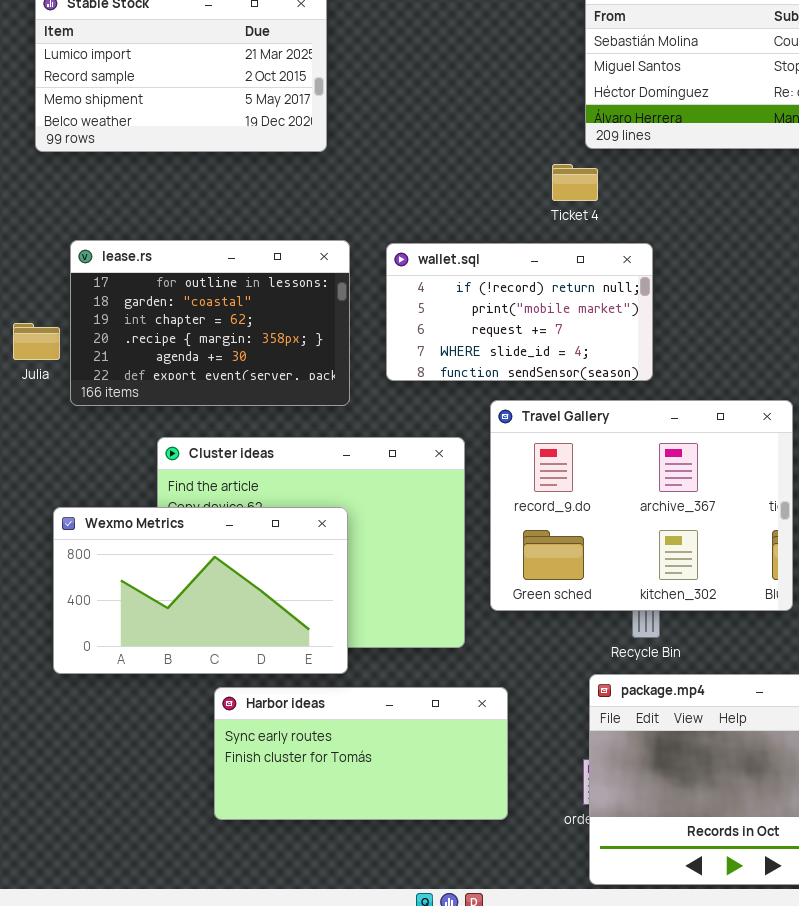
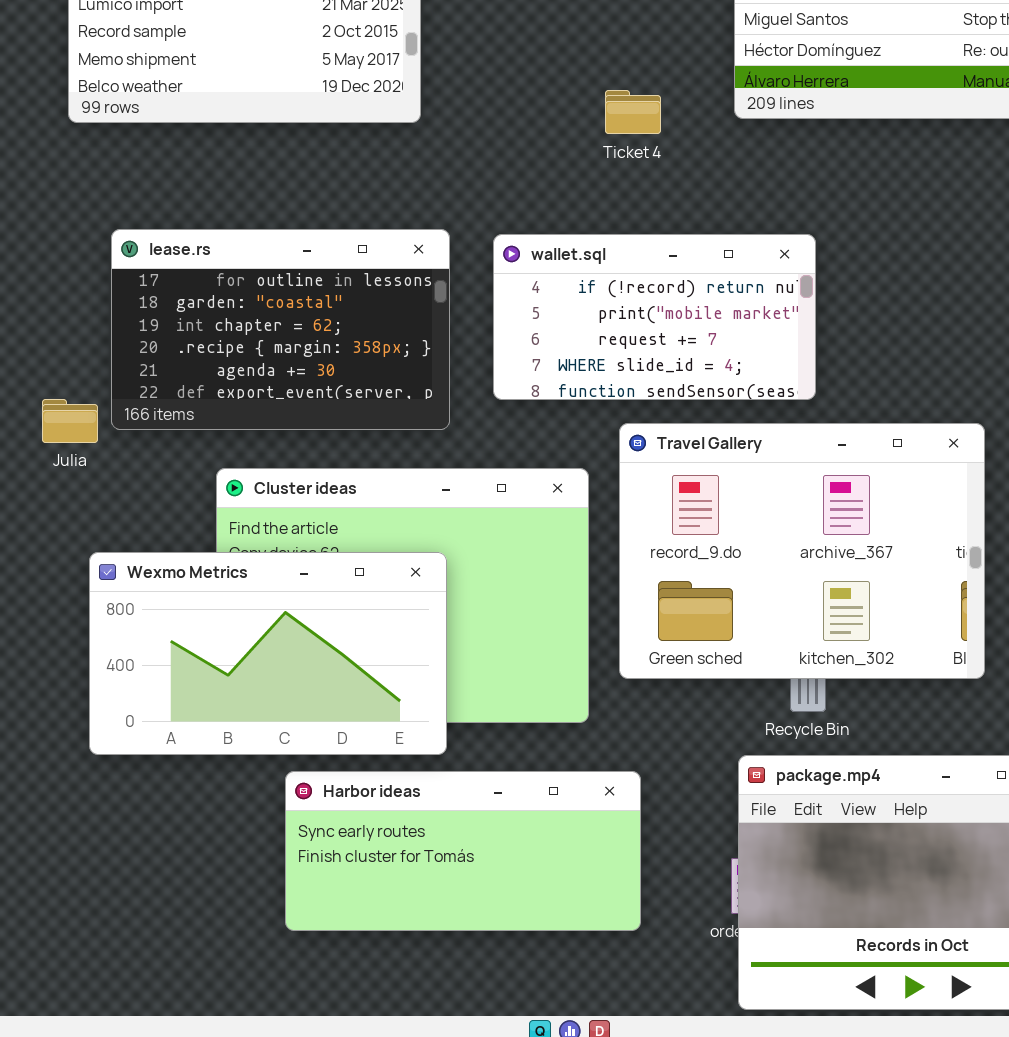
Ticket 4: [552,164,598,201] -> [605,90,661,134], moved
Julia: [13,323,60,360] -> [42,399,98,443], moved

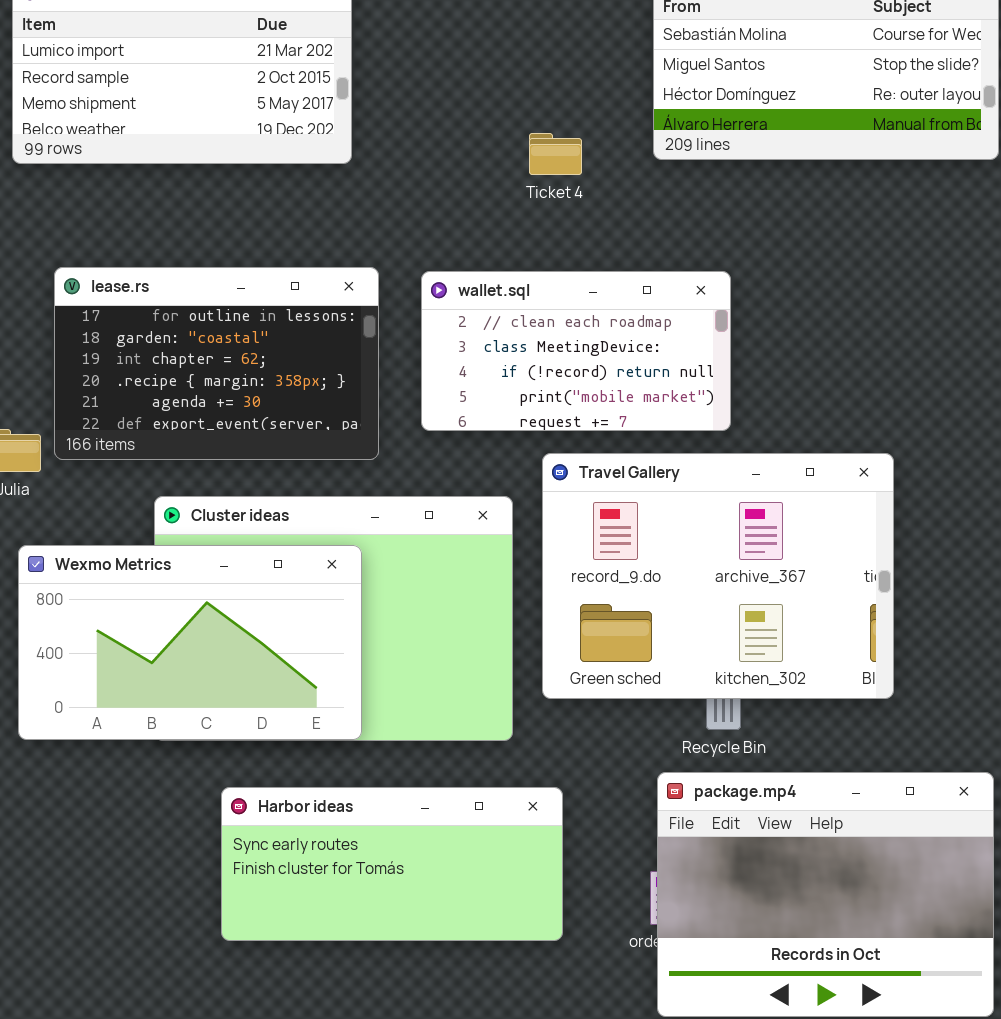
wallet.sql: [493,234,816,400] -> [421,271,731,431], scrolled up 2 rows
Wexmo Metrics: [89,552,447,755] -> [18,545,362,740], moved

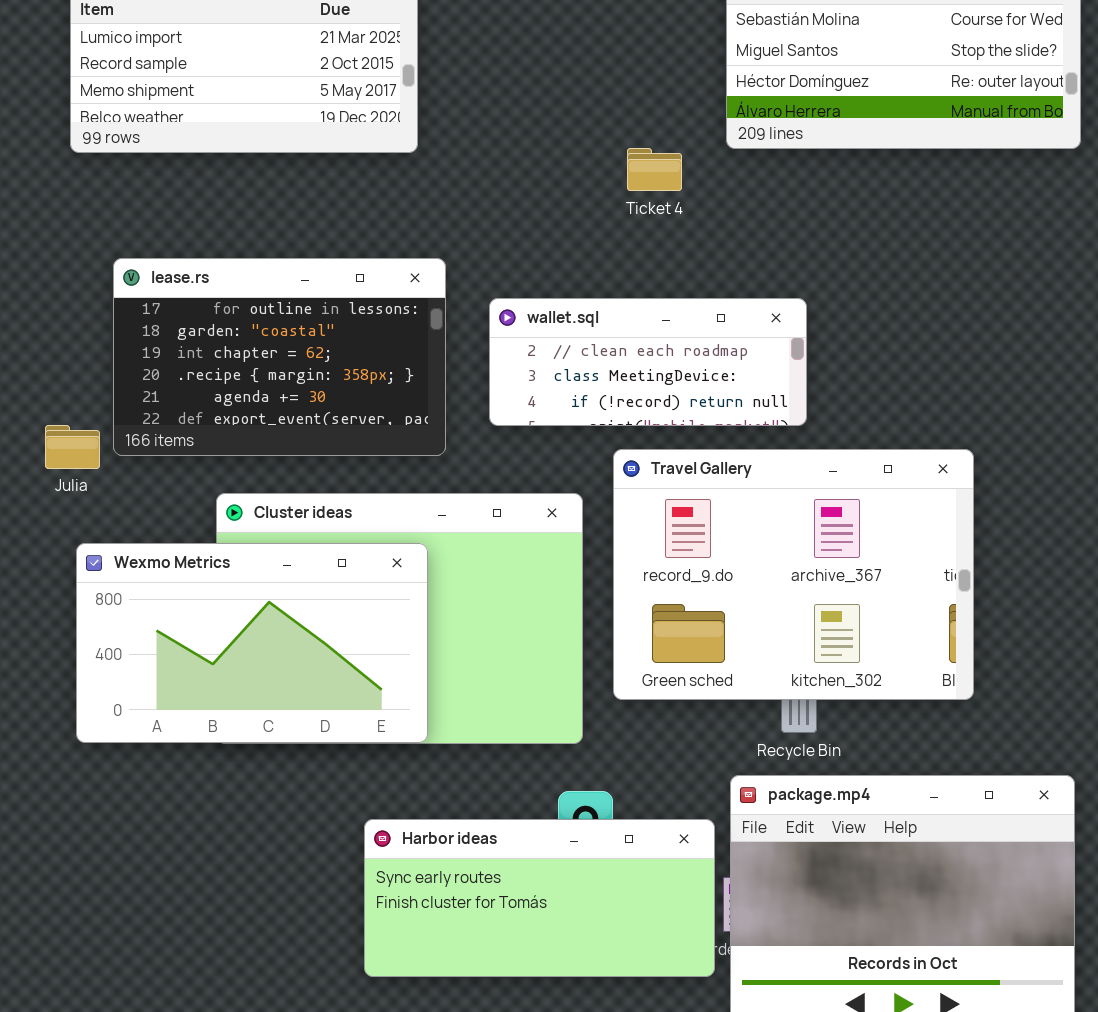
Ticket 4: [529,133,582,175] -> [627,148,682,191], moved
wallet.sql: [421,271,731,431] -> [489,298,807,426], resized
Harbor ideas: [221,787,563,941] -> [364,819,715,977], moved

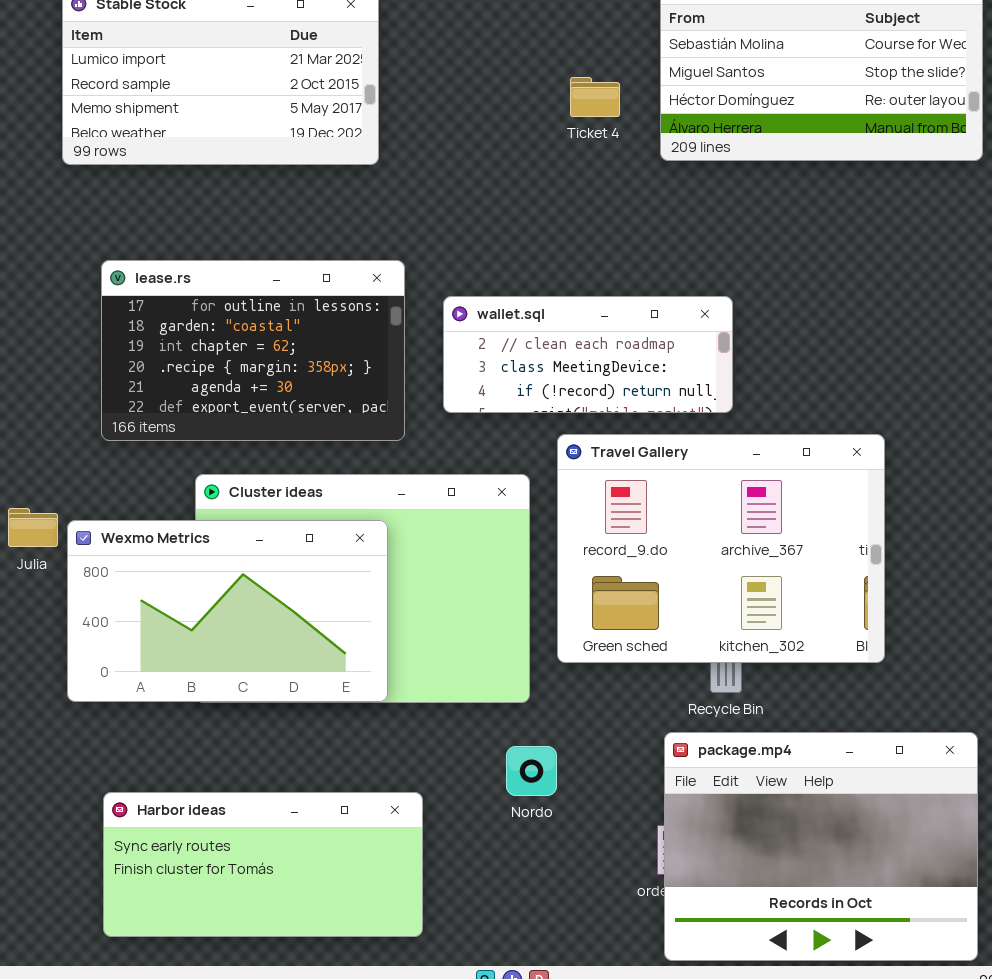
Ticket 4: [627,148,682,191] -> [570,77,620,117], moved
Julia: [45,425,100,469] -> [8,508,58,547], moved
Harbor ideas: [364,819,715,977] -> [103,792,423,937], moved

